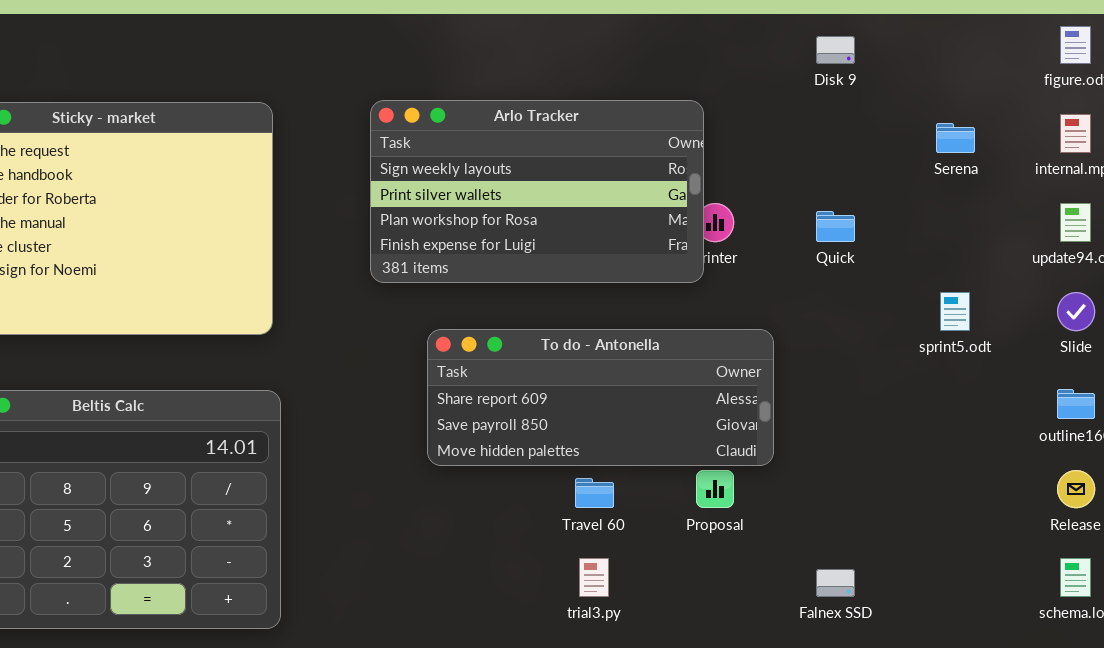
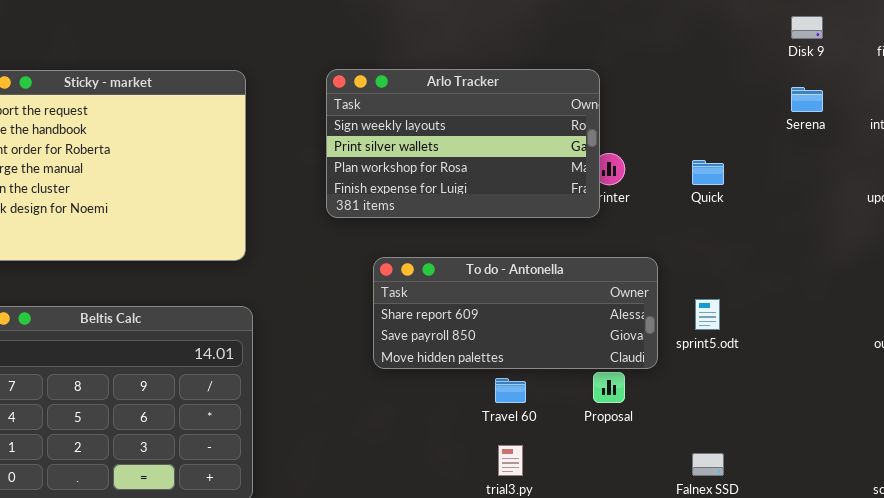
Disk 9: [816,36,855,64] -> [791,16,823,39], moved
sprint5.odt: [940,292,970,331] -> [695,299,720,330], moved

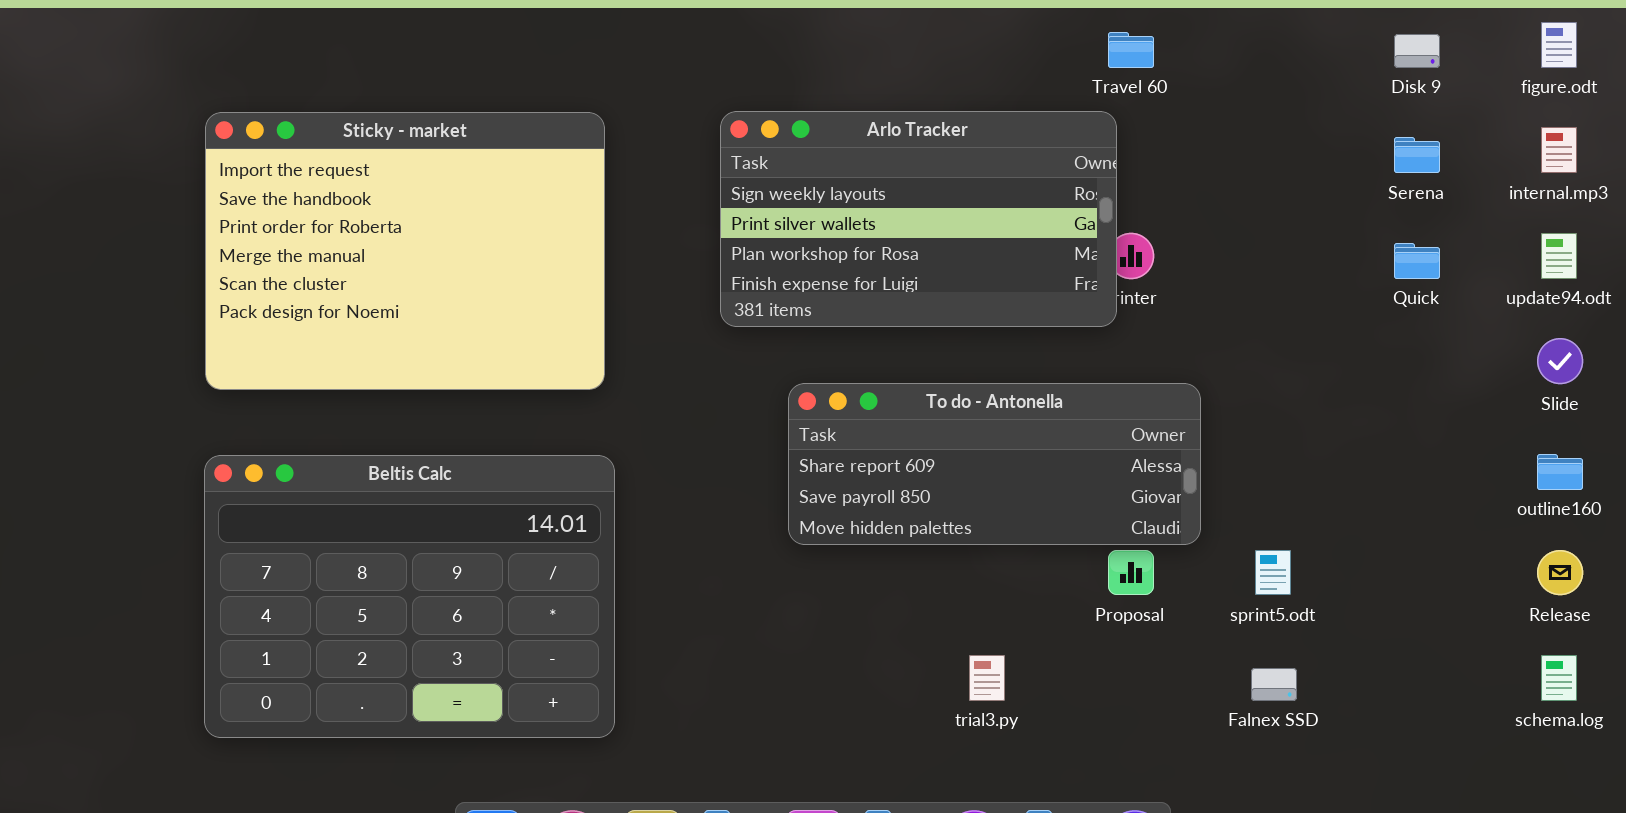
Quick: [692,160,724,185] -> [1394,243,1440,279], moved
sprint5.odt: [695,299,720,330] -> [1255,550,1291,595], moved
Travel 60: [495,378,526,403] -> [1108,32,1154,68], moved

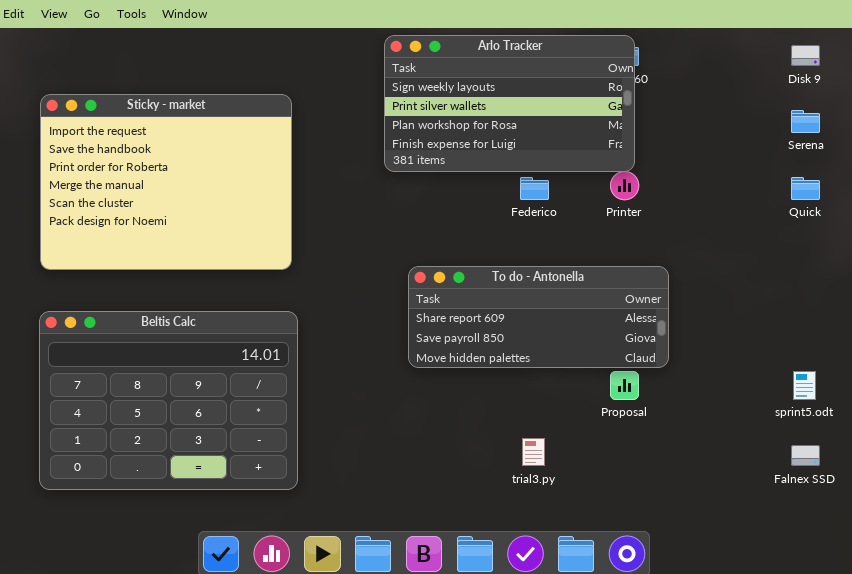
Arlo Tracker: [720,111,1117,327] -> [384,35,635,172], moved
sprint5.odt: [1255,550,1291,595] -> [793,371,816,400], moved
Falnex SSD: [1251,668,1297,701] -> [791,445,820,466], moved

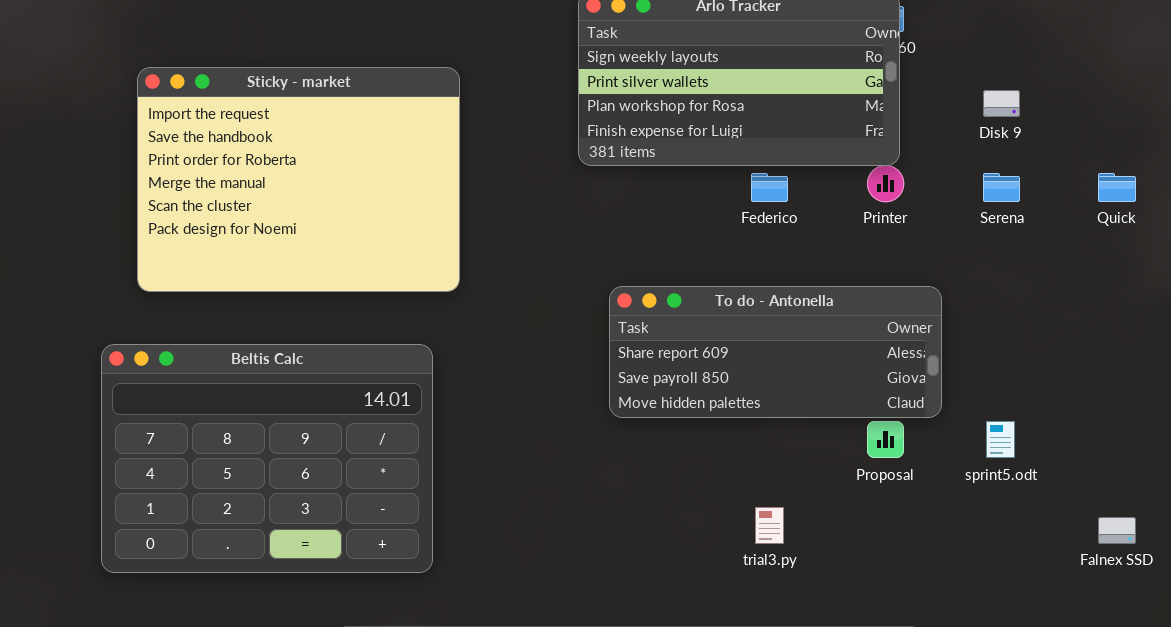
Disk 9: [791,45,820,66] -> [983,90,1020,117], moved
Serena: [791,110,820,133] -> [983,173,1020,202], moved
Beltis Calc: [39,311,298,490] -> [101,344,433,573], moved
sprint5.odt: [793,371,816,400] -> [986,421,1015,458], moved

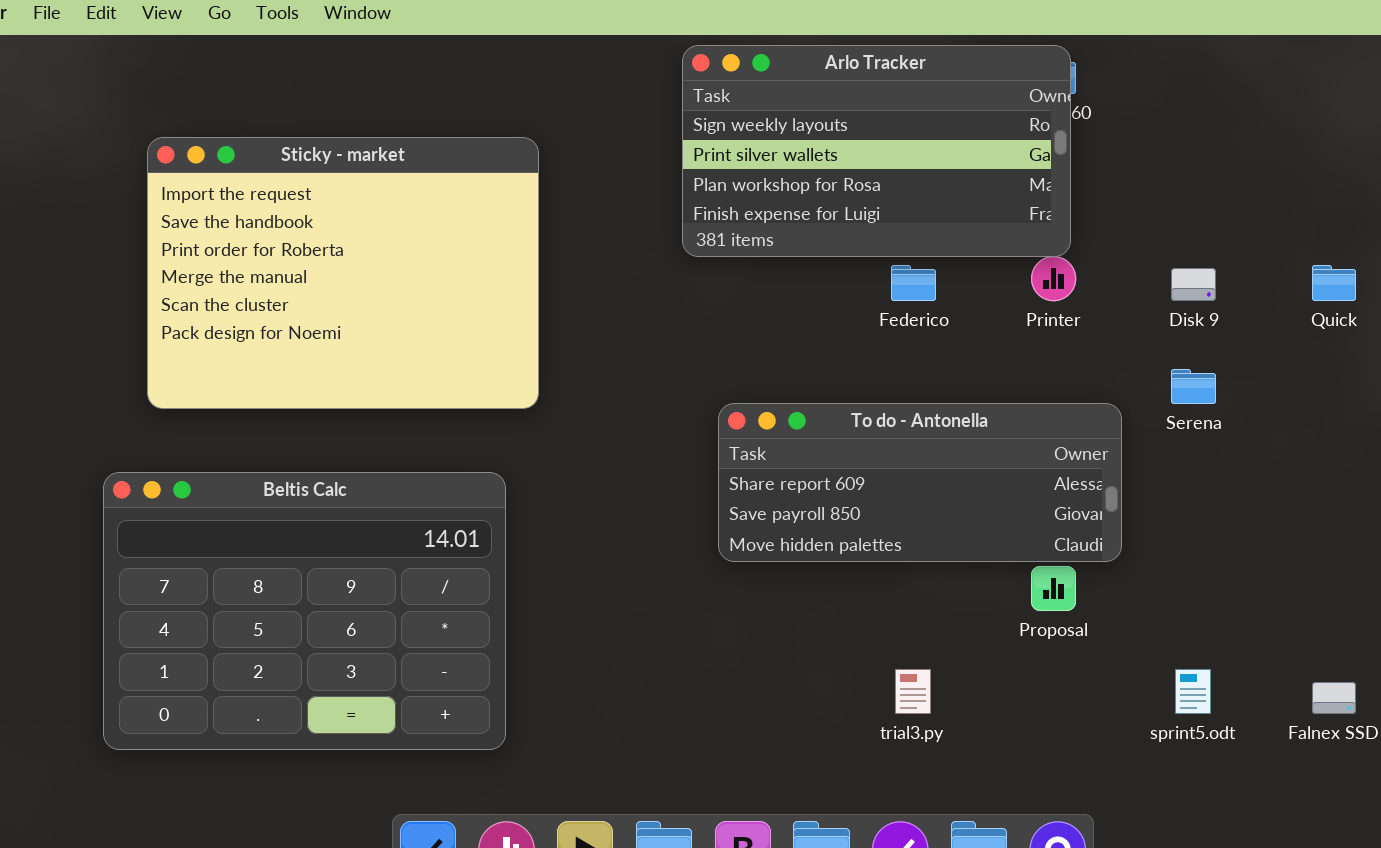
Disk 9: [983,90,1020,117] -> [1171,268,1216,301], moved
Serena: [983,173,1020,202] -> [1171,369,1216,404], moved
sprint5.odt: [986,421,1015,458] -> [1175,669,1211,714], moved

